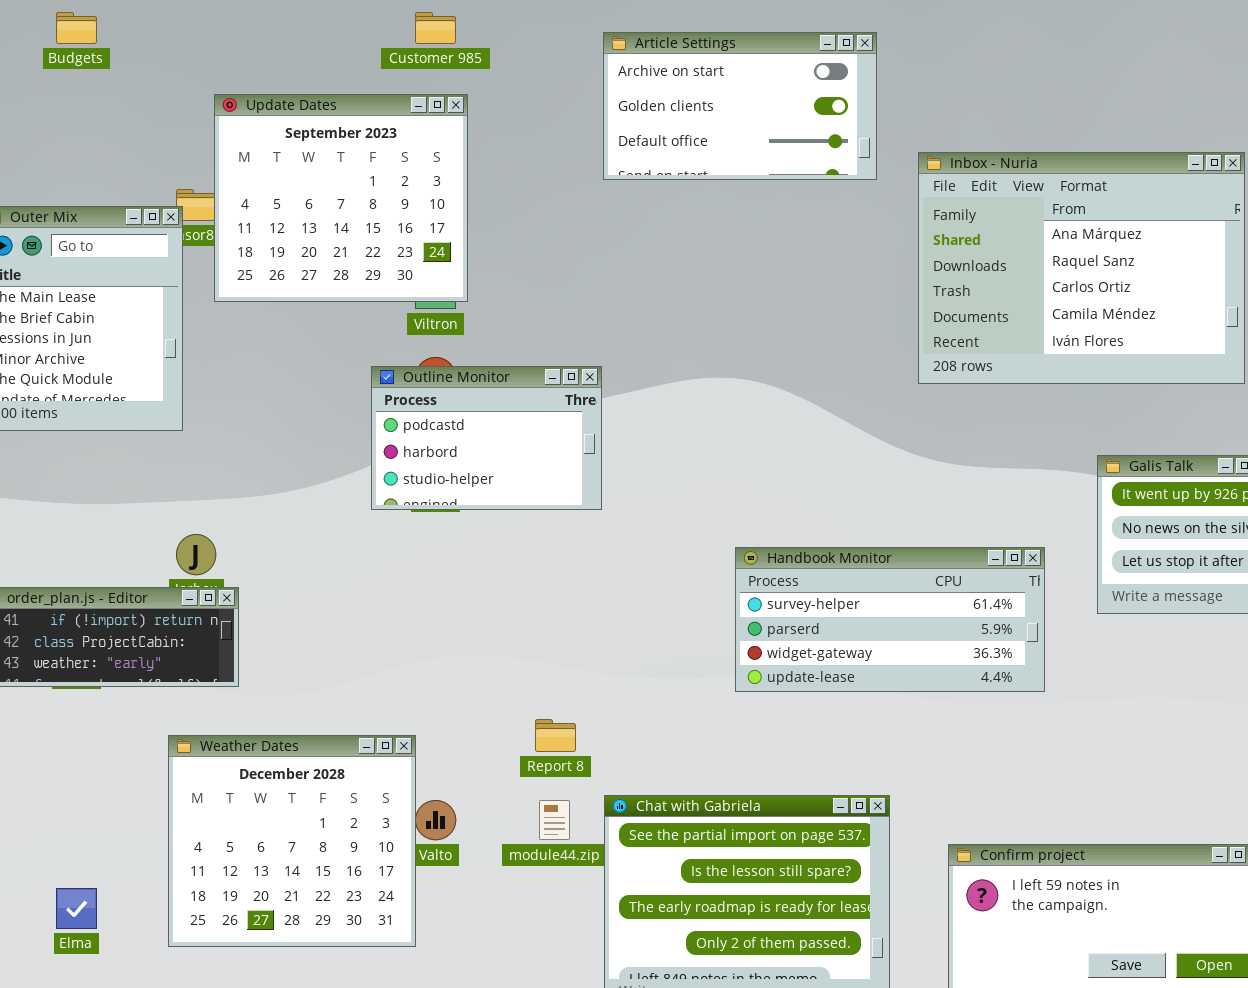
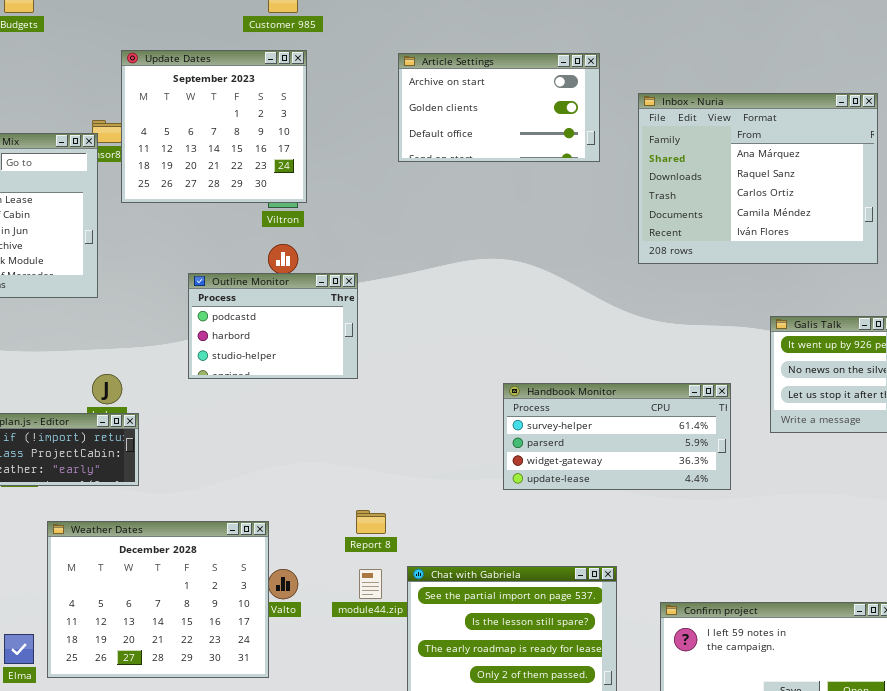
Article Settings: [603,32,877,180] -> [398,53,600,162], moved
Outline Monitor: [371,366,602,510] -> [188,273,358,379], moved
Weather Dates: [168,735,416,947] -> [47,521,269,678], resized

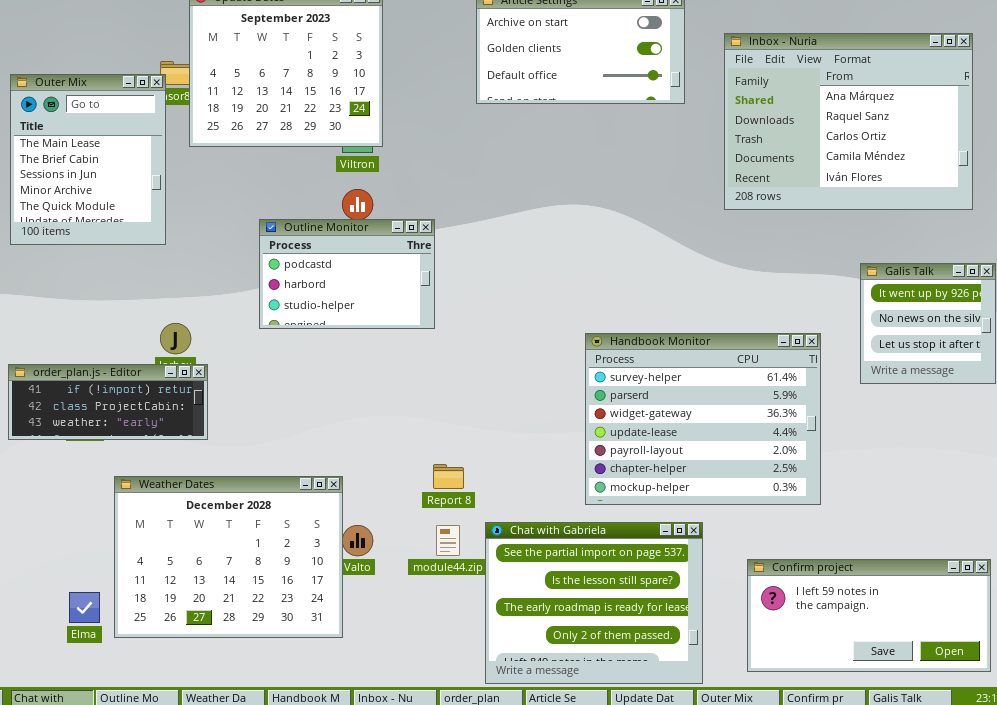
Handbook Monitor: [503,383,731,490] -> [585,333,821,505], resized

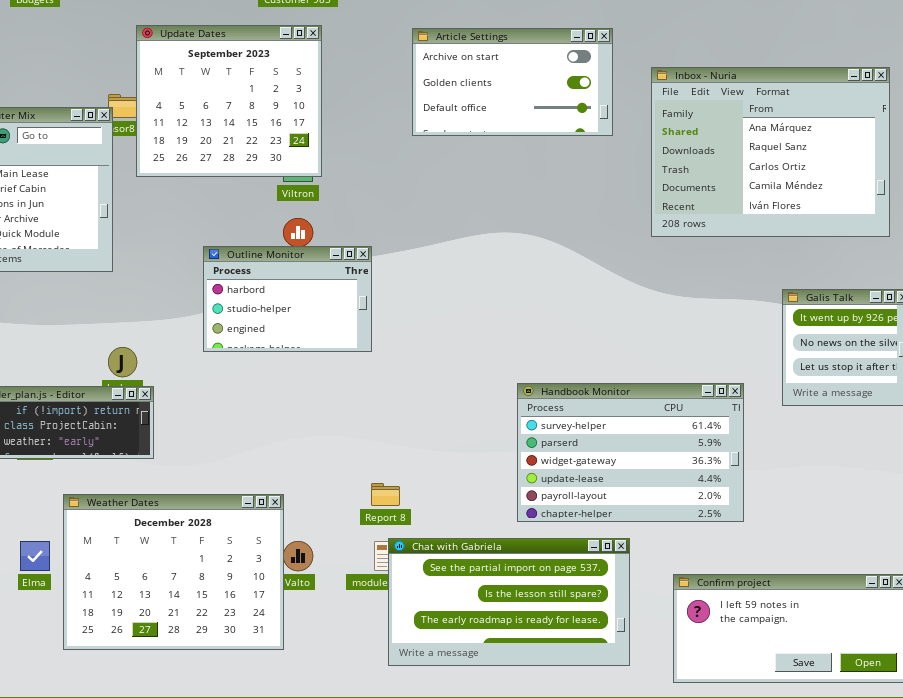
Outline Monitor: [259,219,435,329] -> [203,246,372,352], scrolled down 1 row
Handbook Monitor: [585,333,821,505] -> [517,383,744,522], resized
Chat with Gabriela: [485,522,703,684] -> [388,538,630,666], resized
Elma: [69,592,100,623] -> [20,541,50,571], moved

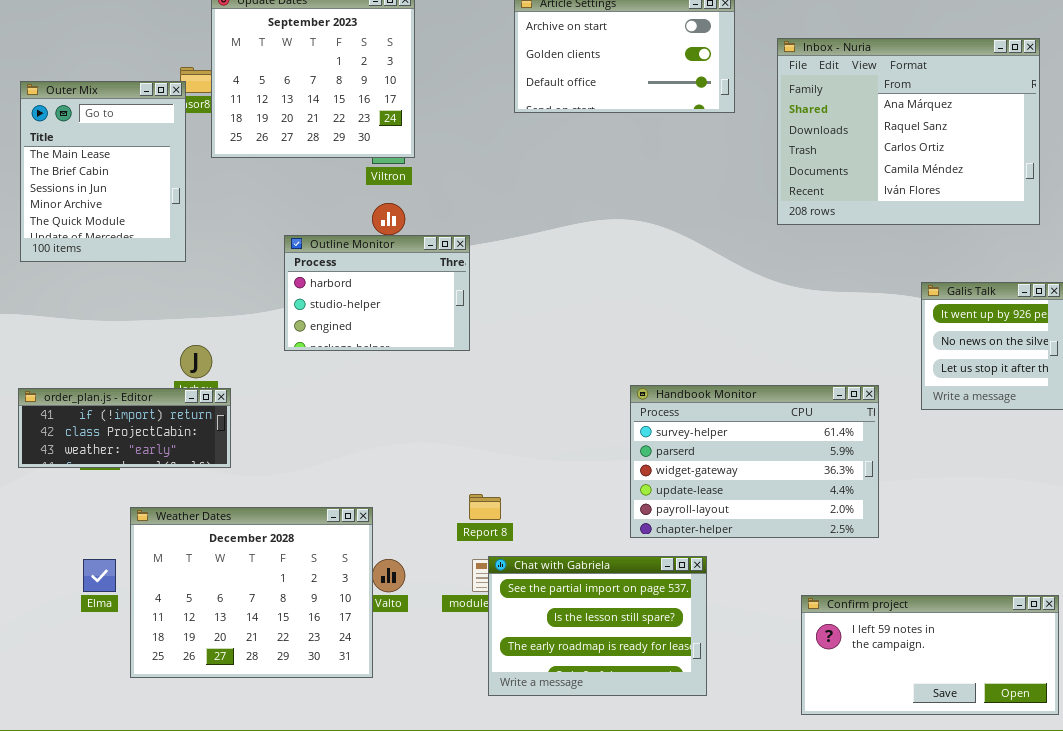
Chat with Gabriela: [388,538,630,666] -> [488,556,707,696], resized

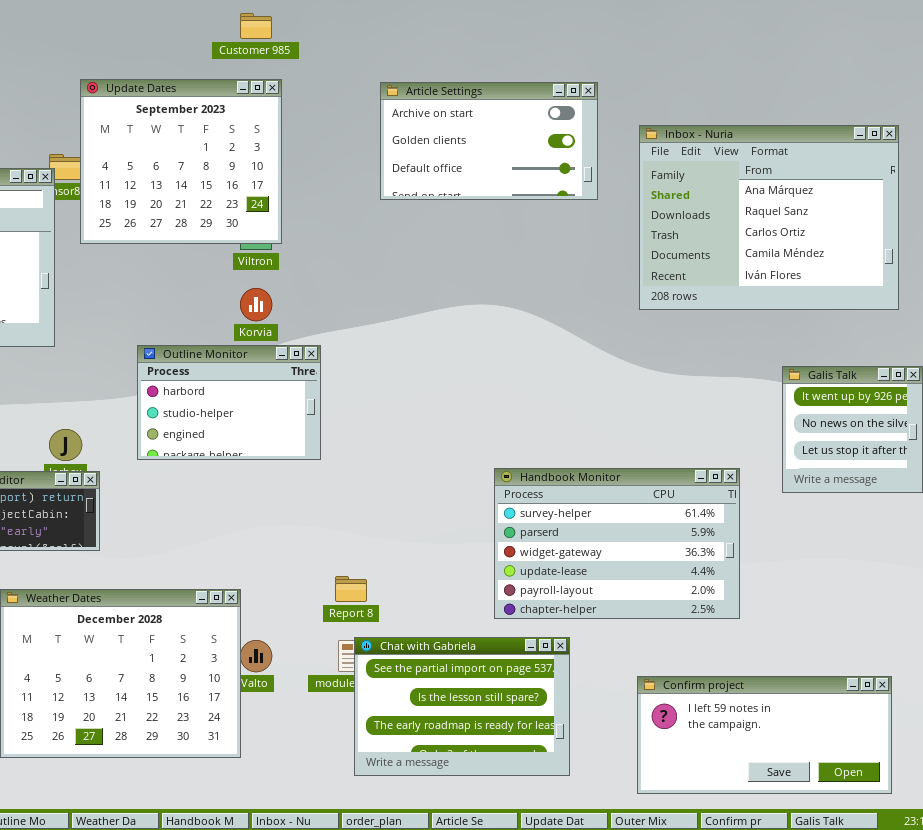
Outline Monitor: [284,235,470,351] -> [137,345,321,460], moved
Confirm project: [801,595,1059,715] -> [637,676,892,794], moved

